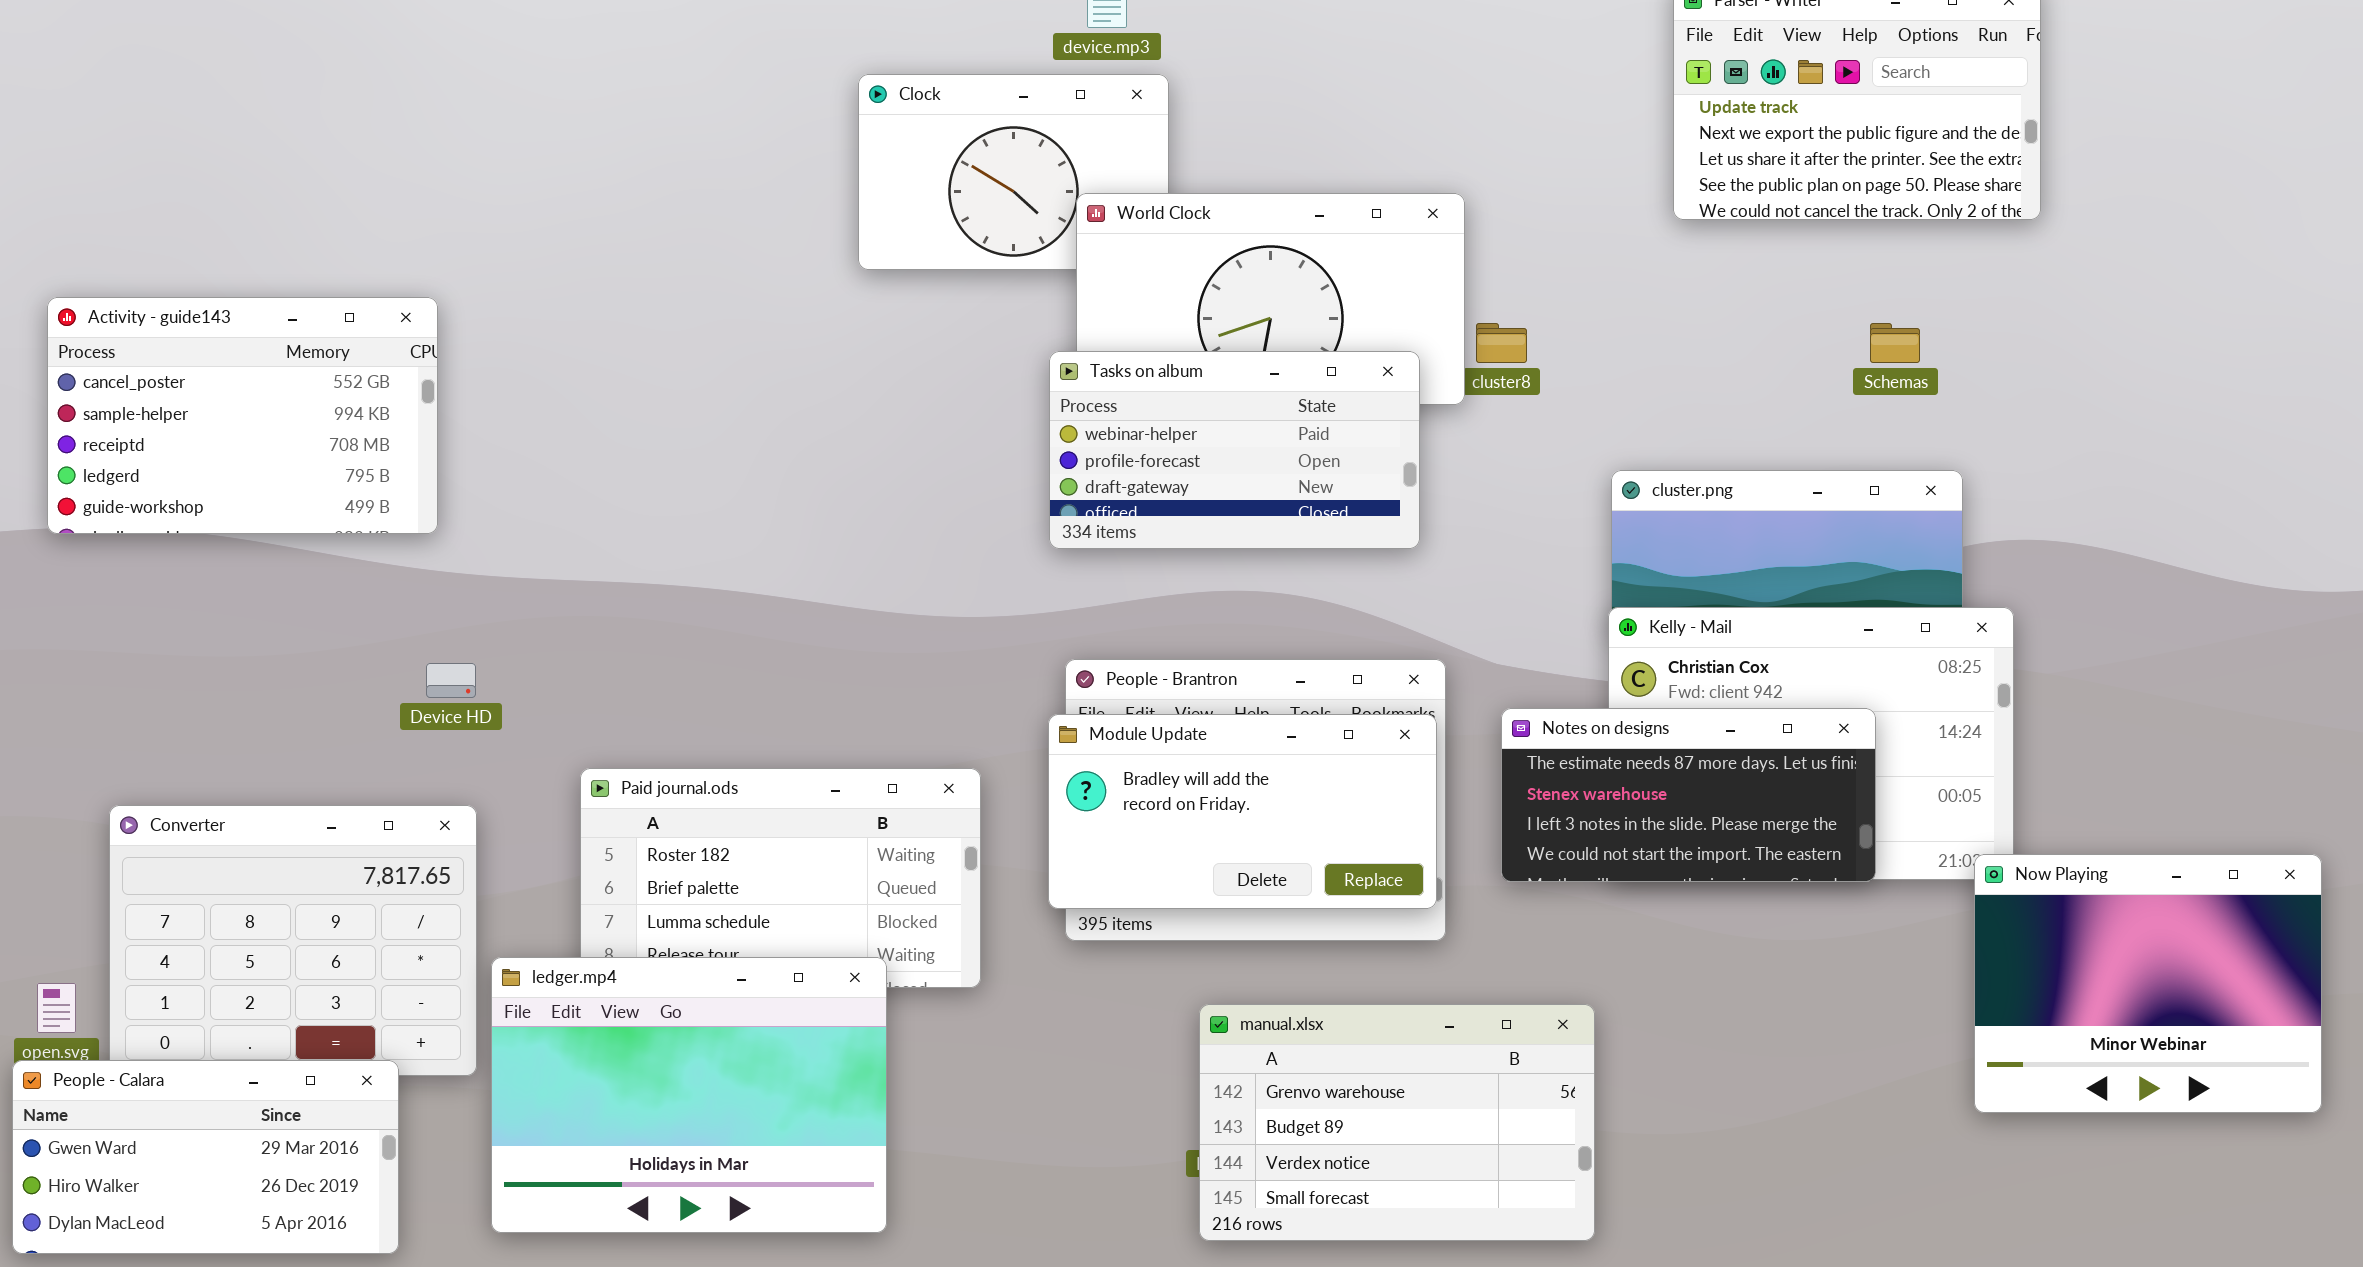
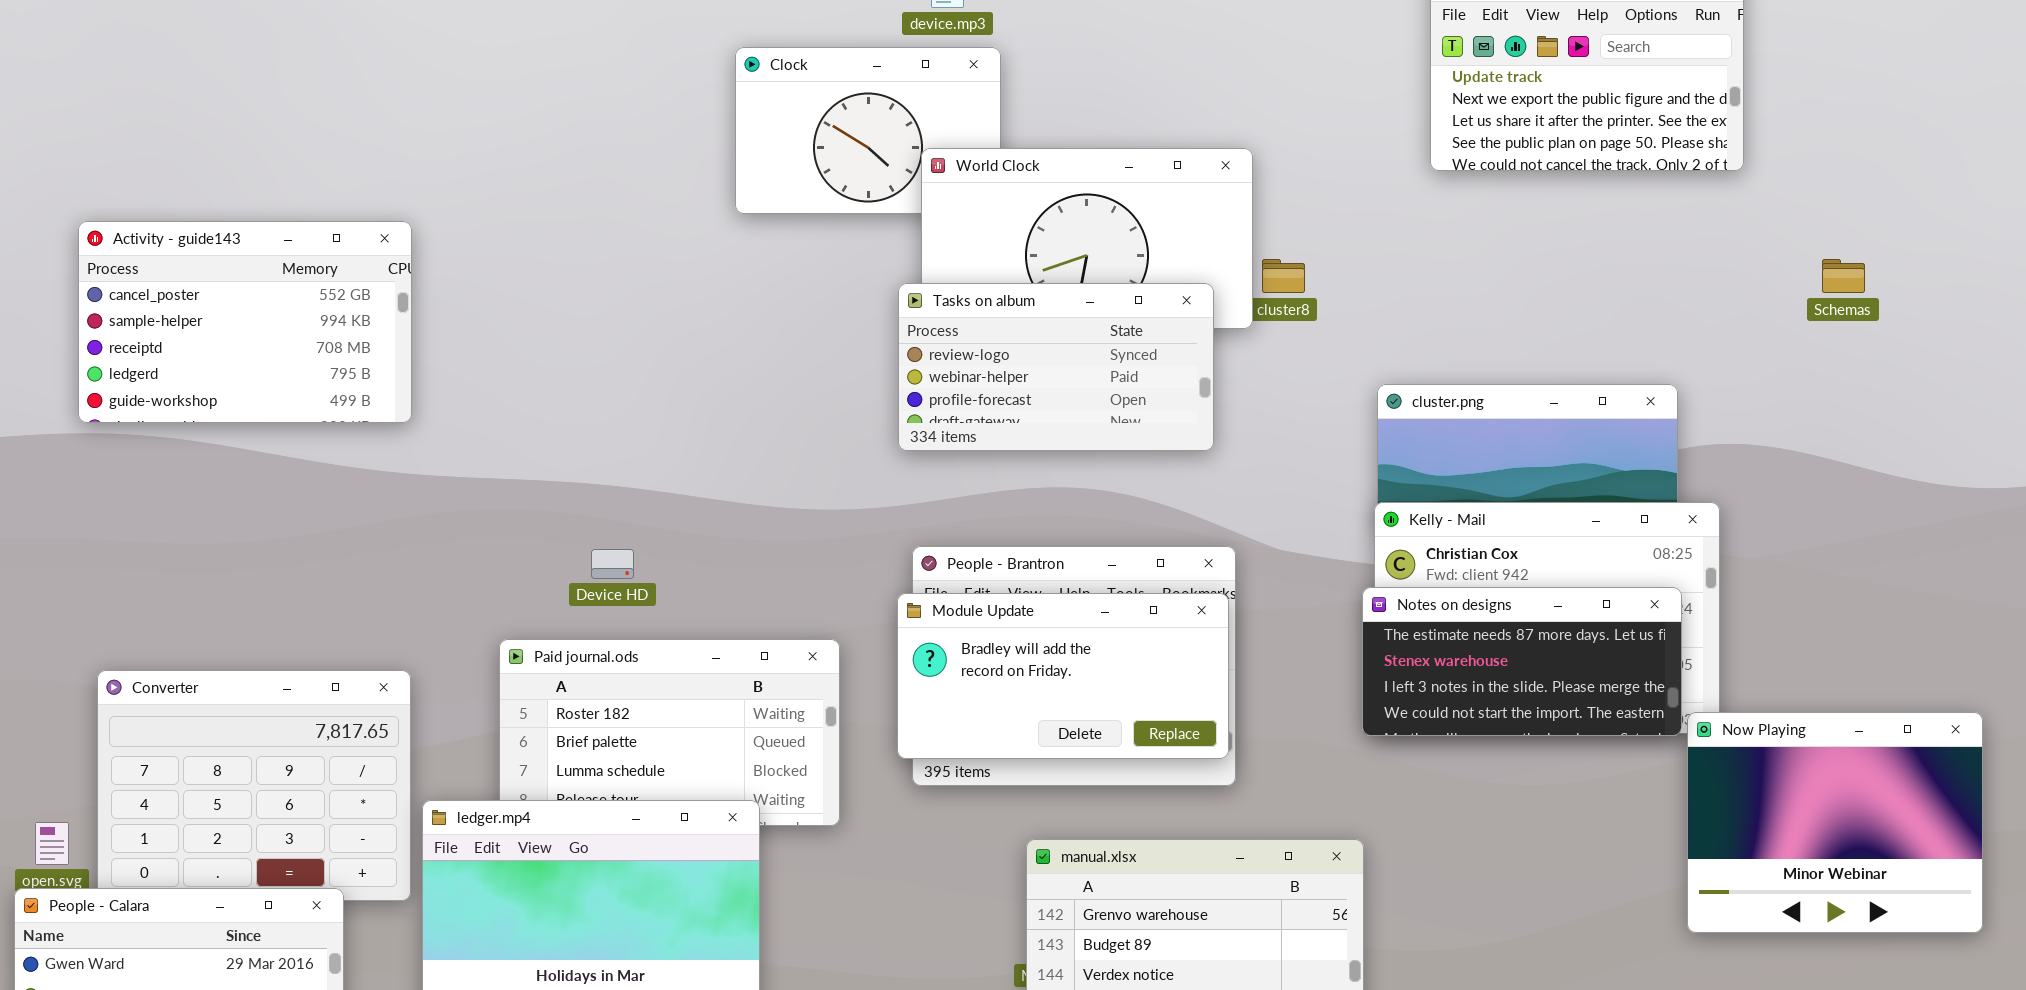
Activity - guide143: [47,297,438,534] -> [78,221,412,423], moved
Schemas: [1870,323,1920,363] -> [1822,259,1865,293], moved
Tasks on album: [1049,351,1420,549] -> [898,283,1214,451], scrolled up 1 row
Device HD: [426,663,476,698] -> [591,549,634,579], moved
Notes on designs: [1501,708,1876,882] -> [1362,587,1682,736], moved

